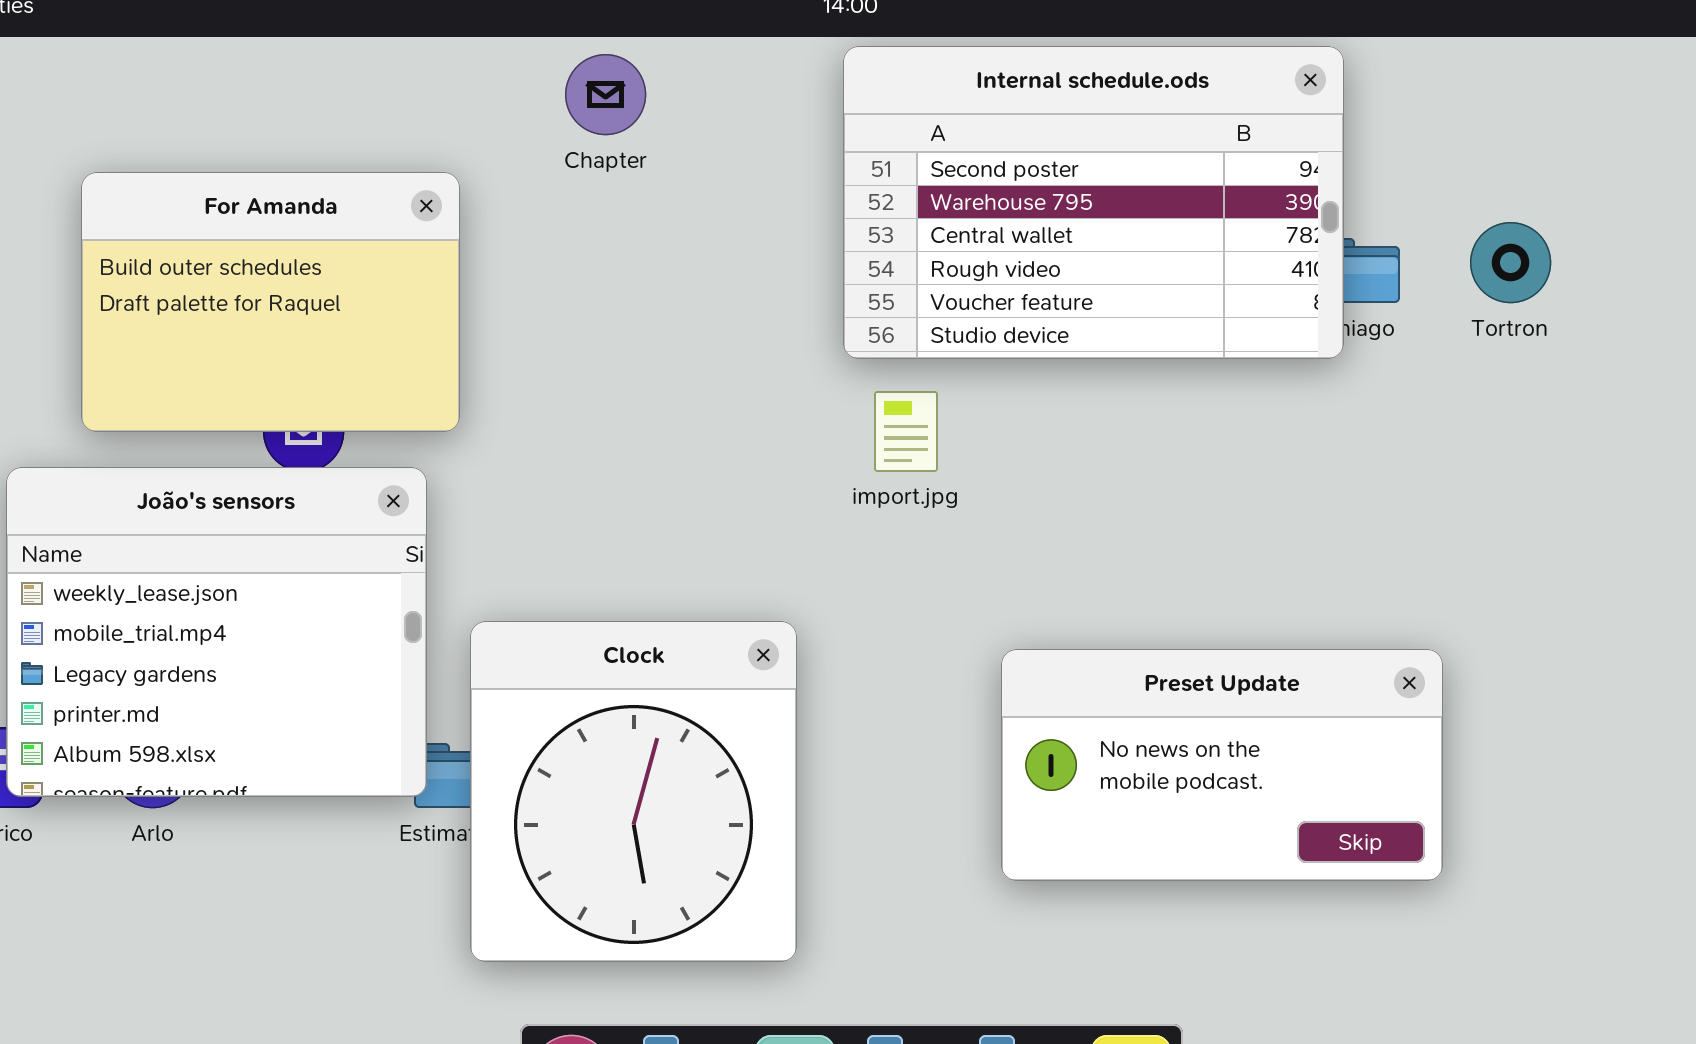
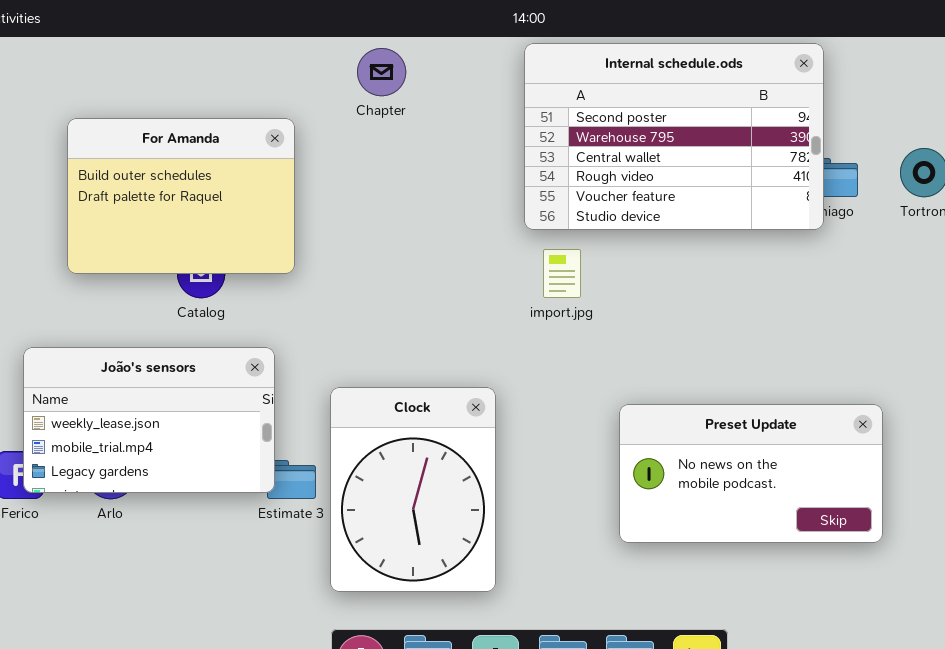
João's sensors: [6,467,427,797] -> [23,347,275,493], resized
Clock: [470,621,797,962] -> [330,387,496,592], resized

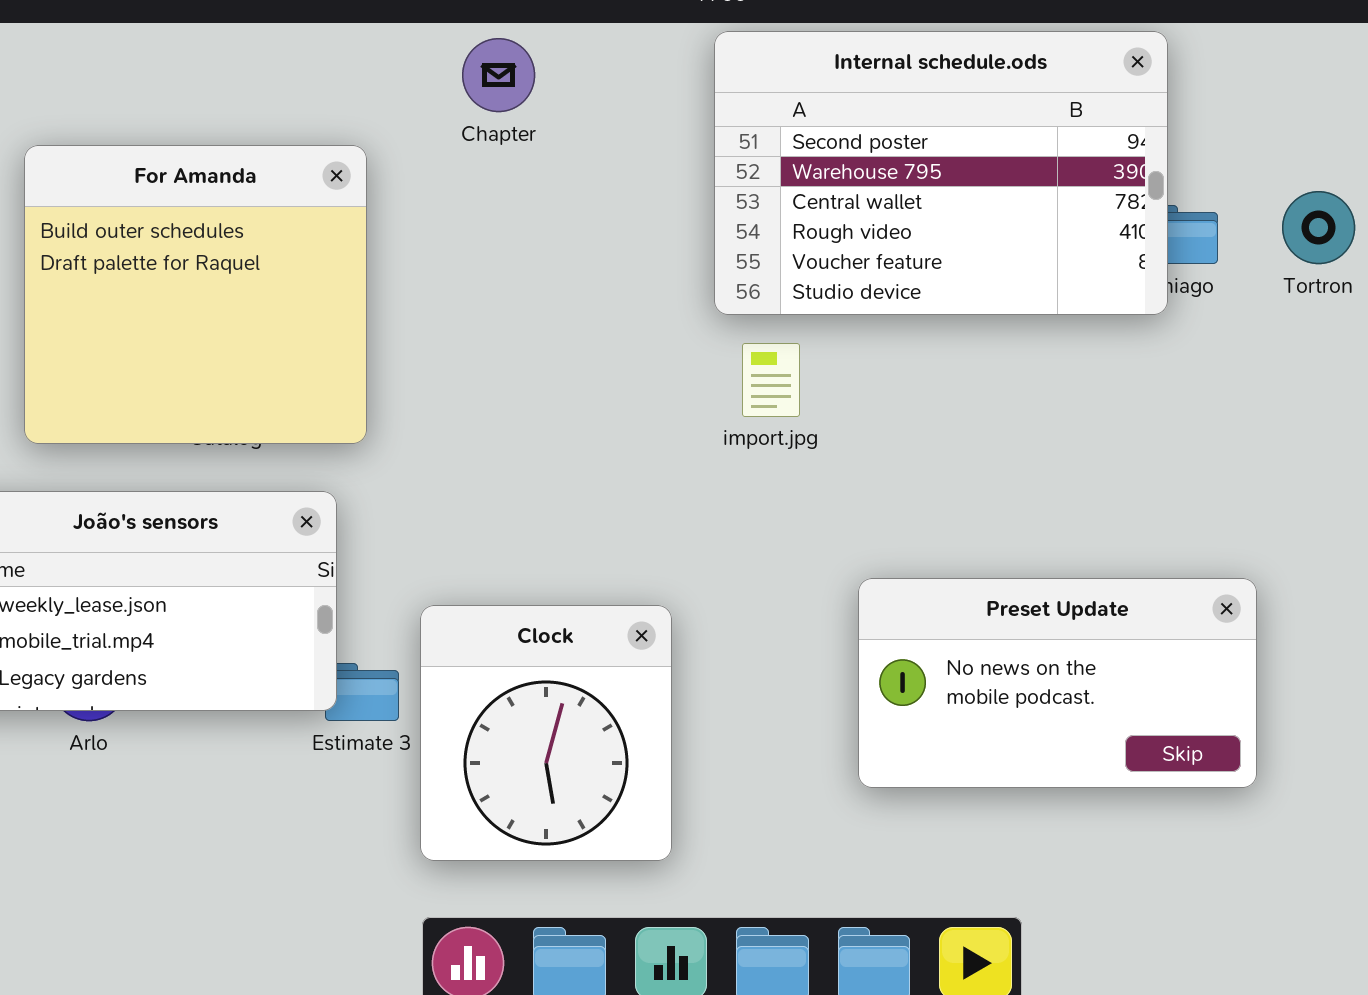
For Amanda: [67,118,295,274] -> [24,145,367,444], resized
Clock: [330,387,496,592] -> [420,605,672,861], resized

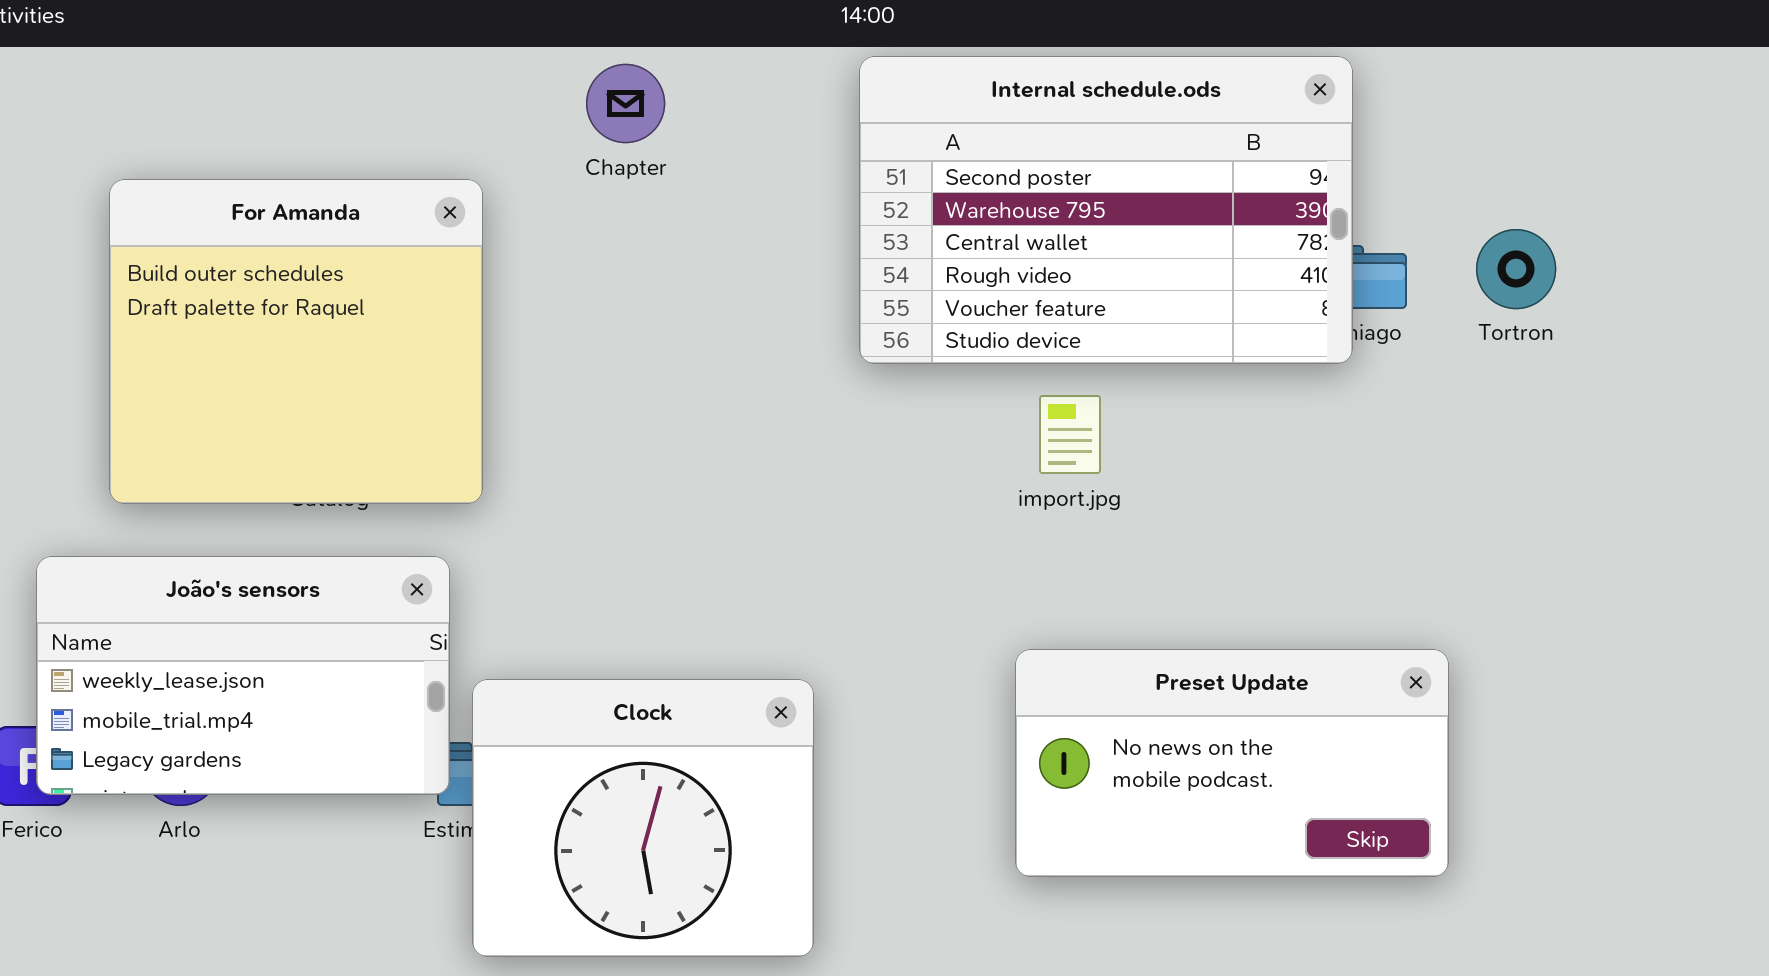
import.jpg: [742,343,800,417] -> [1039,395,1101,474], moved
Clock: [420,605,672,861] -> [472,679,814,957], resized

